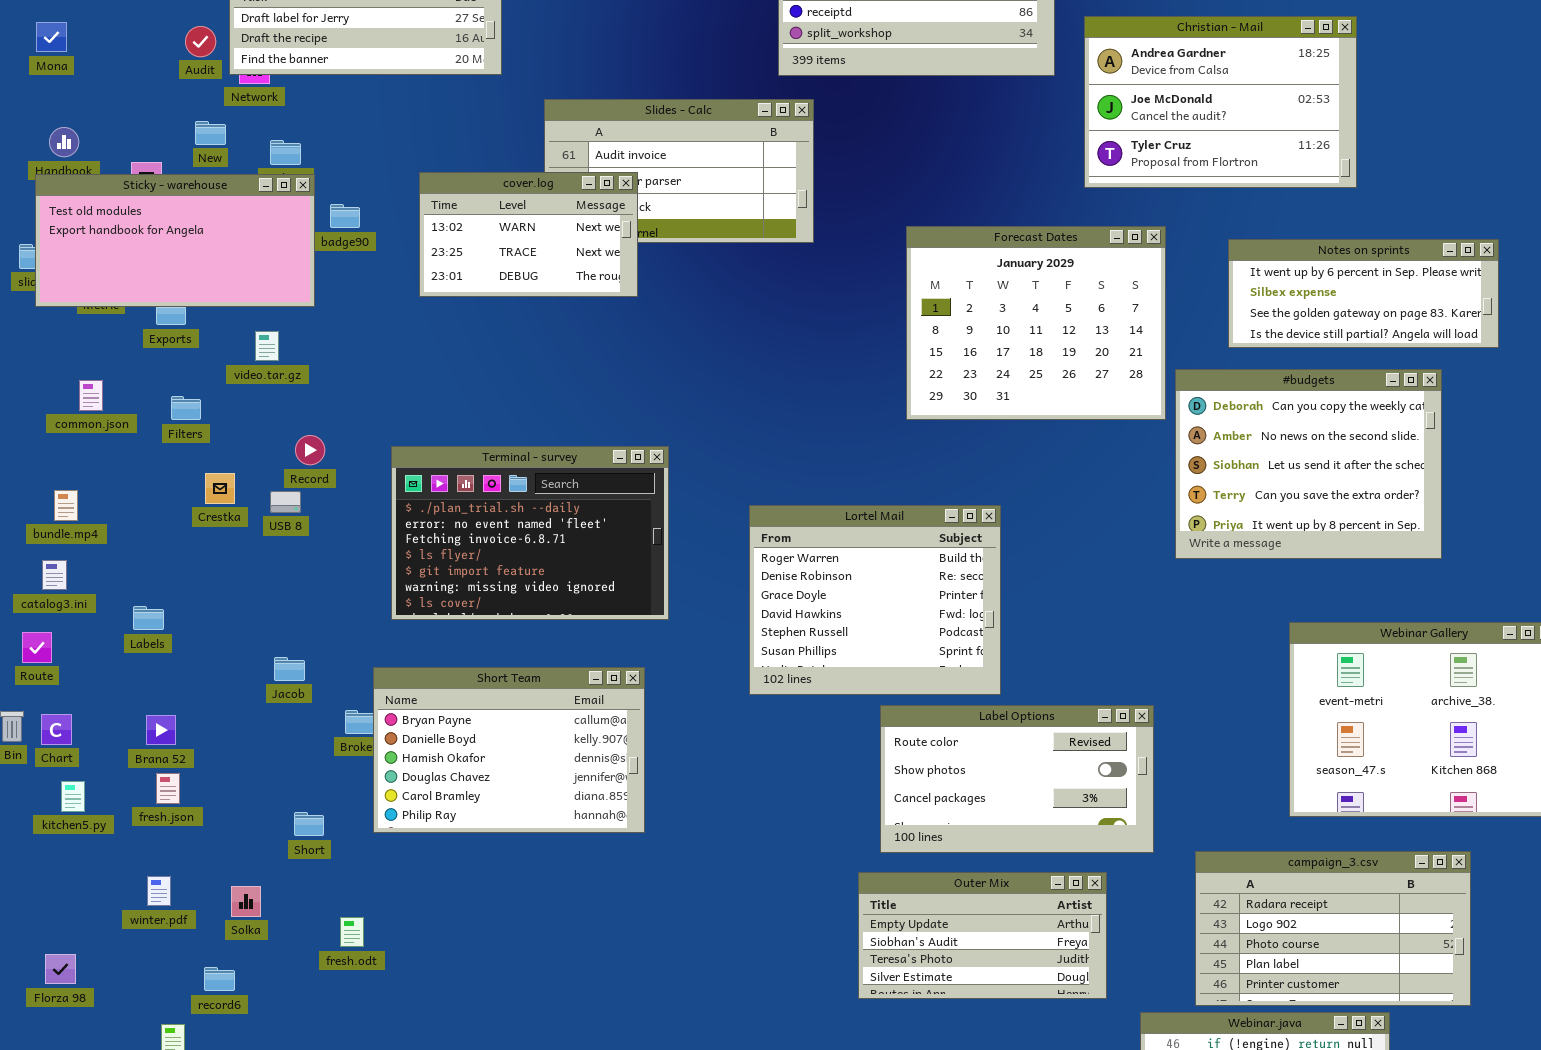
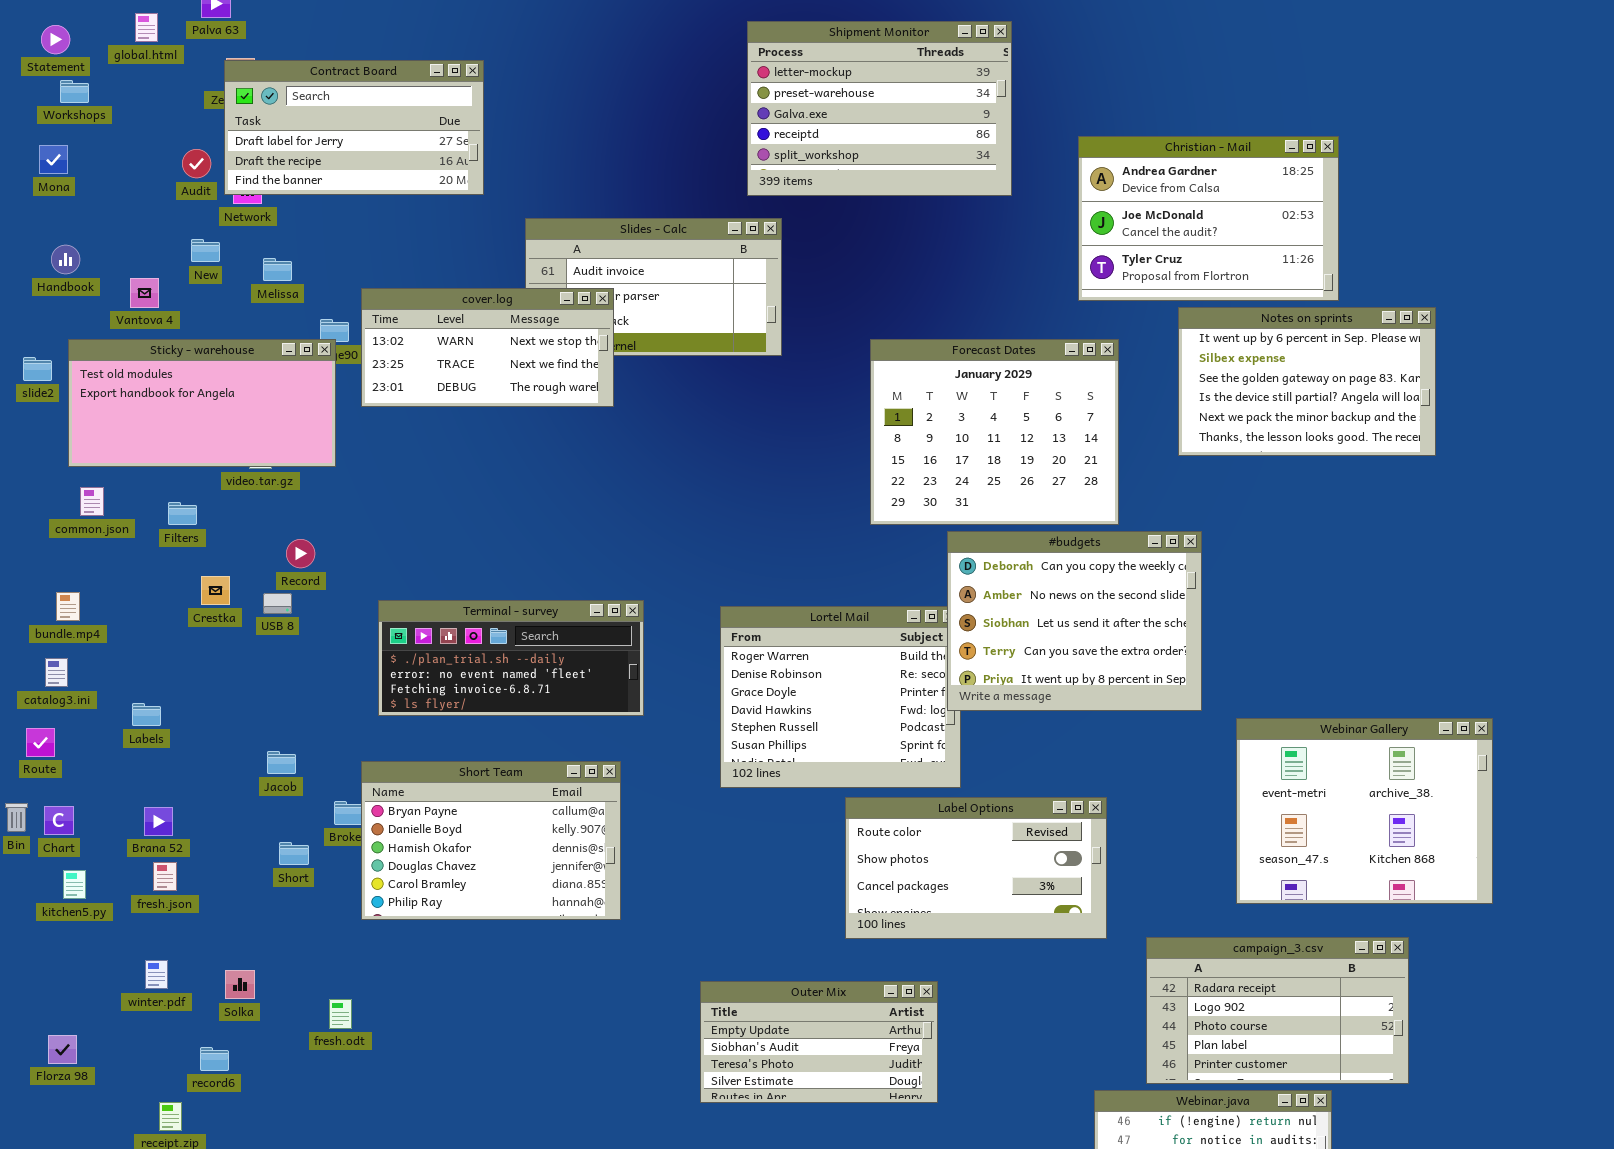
Christian - Mail: [1084,16,1357,188] -> [1078,136,1339,301], moved
cover.log: [419,172,638,297] -> [361,288,614,407], resized
Sticky - warehouse: [35,174,315,307] -> [68,339,336,467], moved
Notes on sprints: [1228,239,1499,348] -> [1178,307,1436,456], resized
#budgets: [1175,369,1442,559] -> [947,531,1202,711], moved
Terminal - survey: [391,446,669,620] -> [378,600,644,716], resized
Short: [294,812,324,836] -> [279,842,309,865], moved
Outer Mix: [858,872,1107,999] -> [700,981,938,1103], moved

